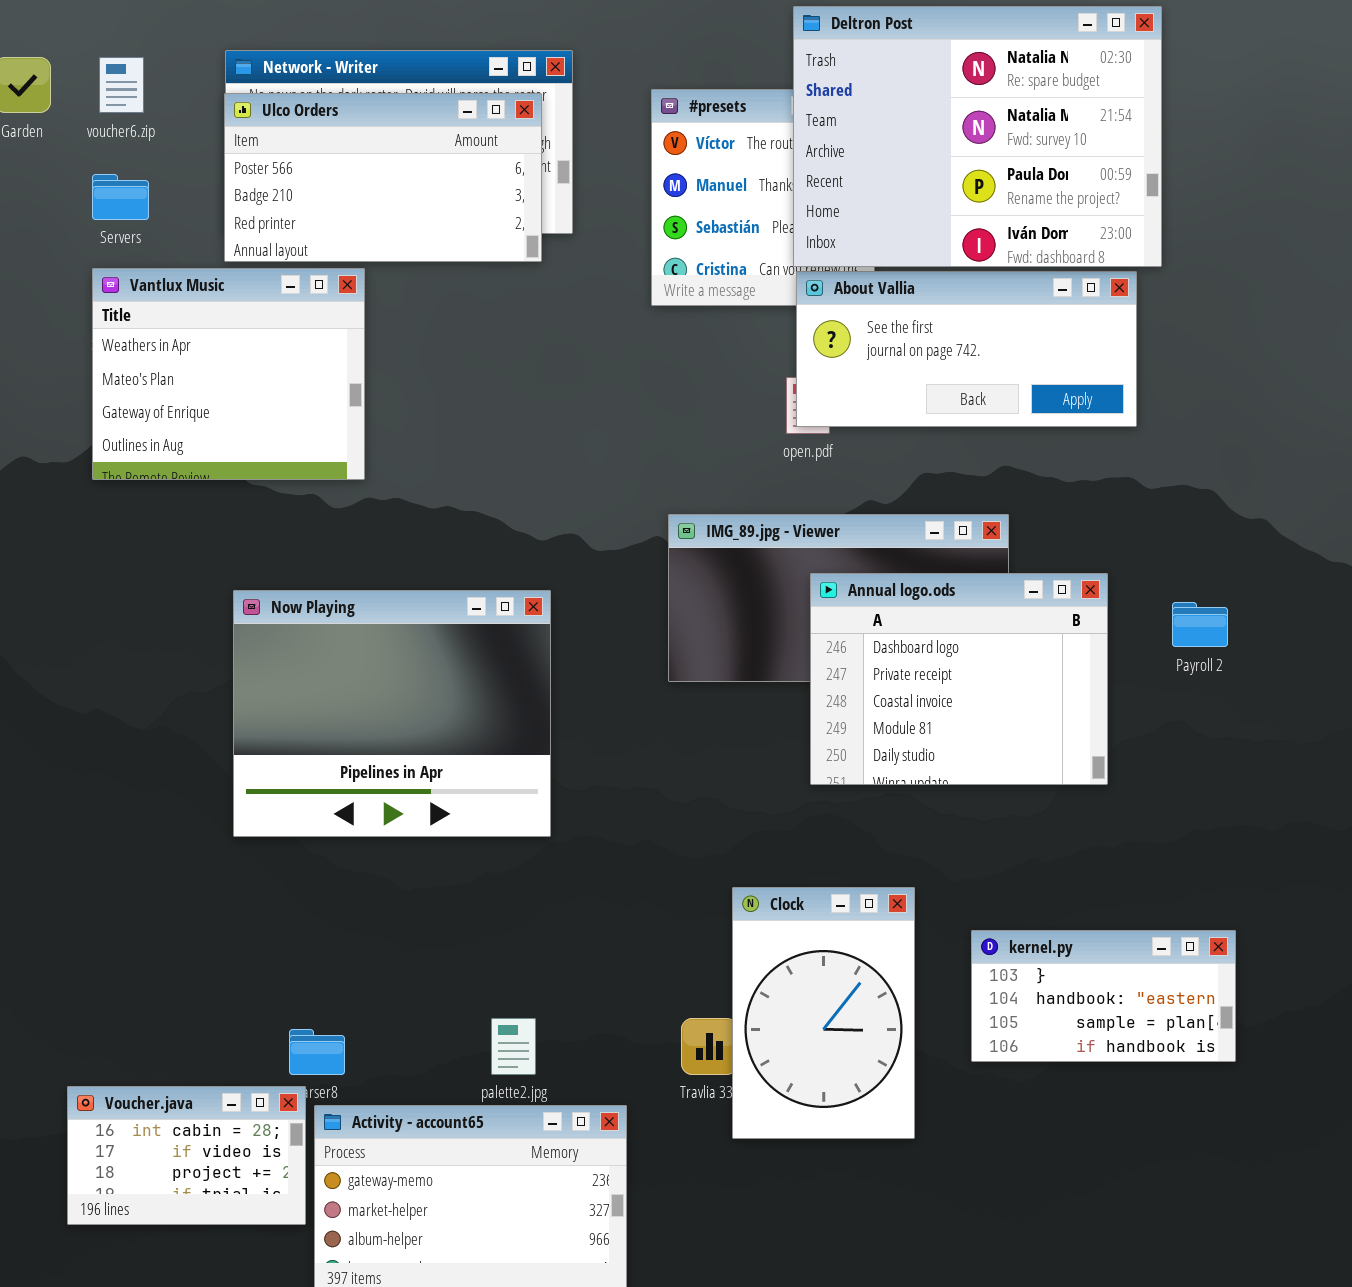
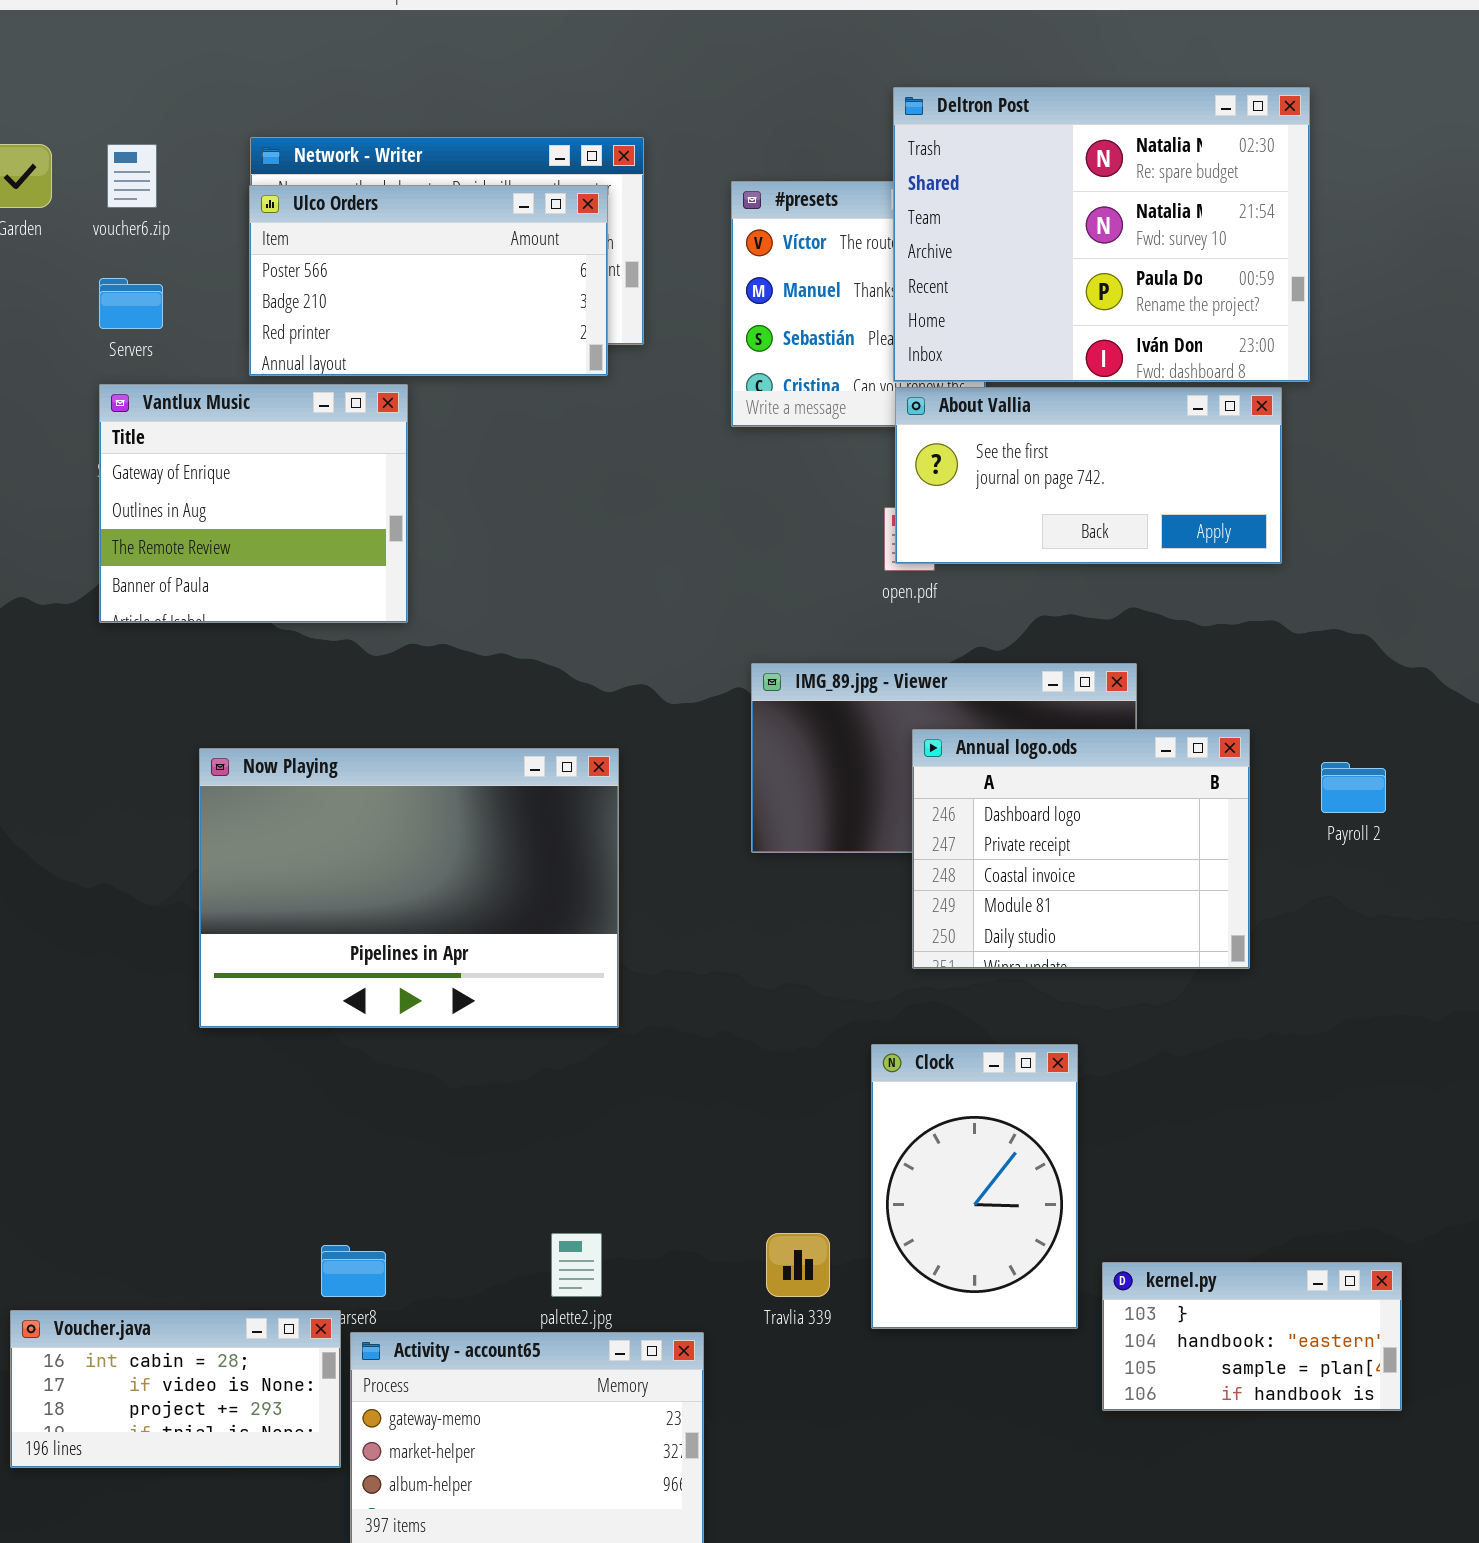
Vantlux Music: [92,268,365,480] -> [99,384,408,623], scrolled down 2 rows
Now Playing: [233,590,551,837] -> [199,748,619,1028], resized
Clock: [732,887,915,1139] -> [871,1044,1078,1329], moved
kernel.py: [971,930,1236,1062] -> [1102,1262,1402,1411], moved
Voucher.java: [67,1086,306,1225] -> [10,1310,341,1468], resized

